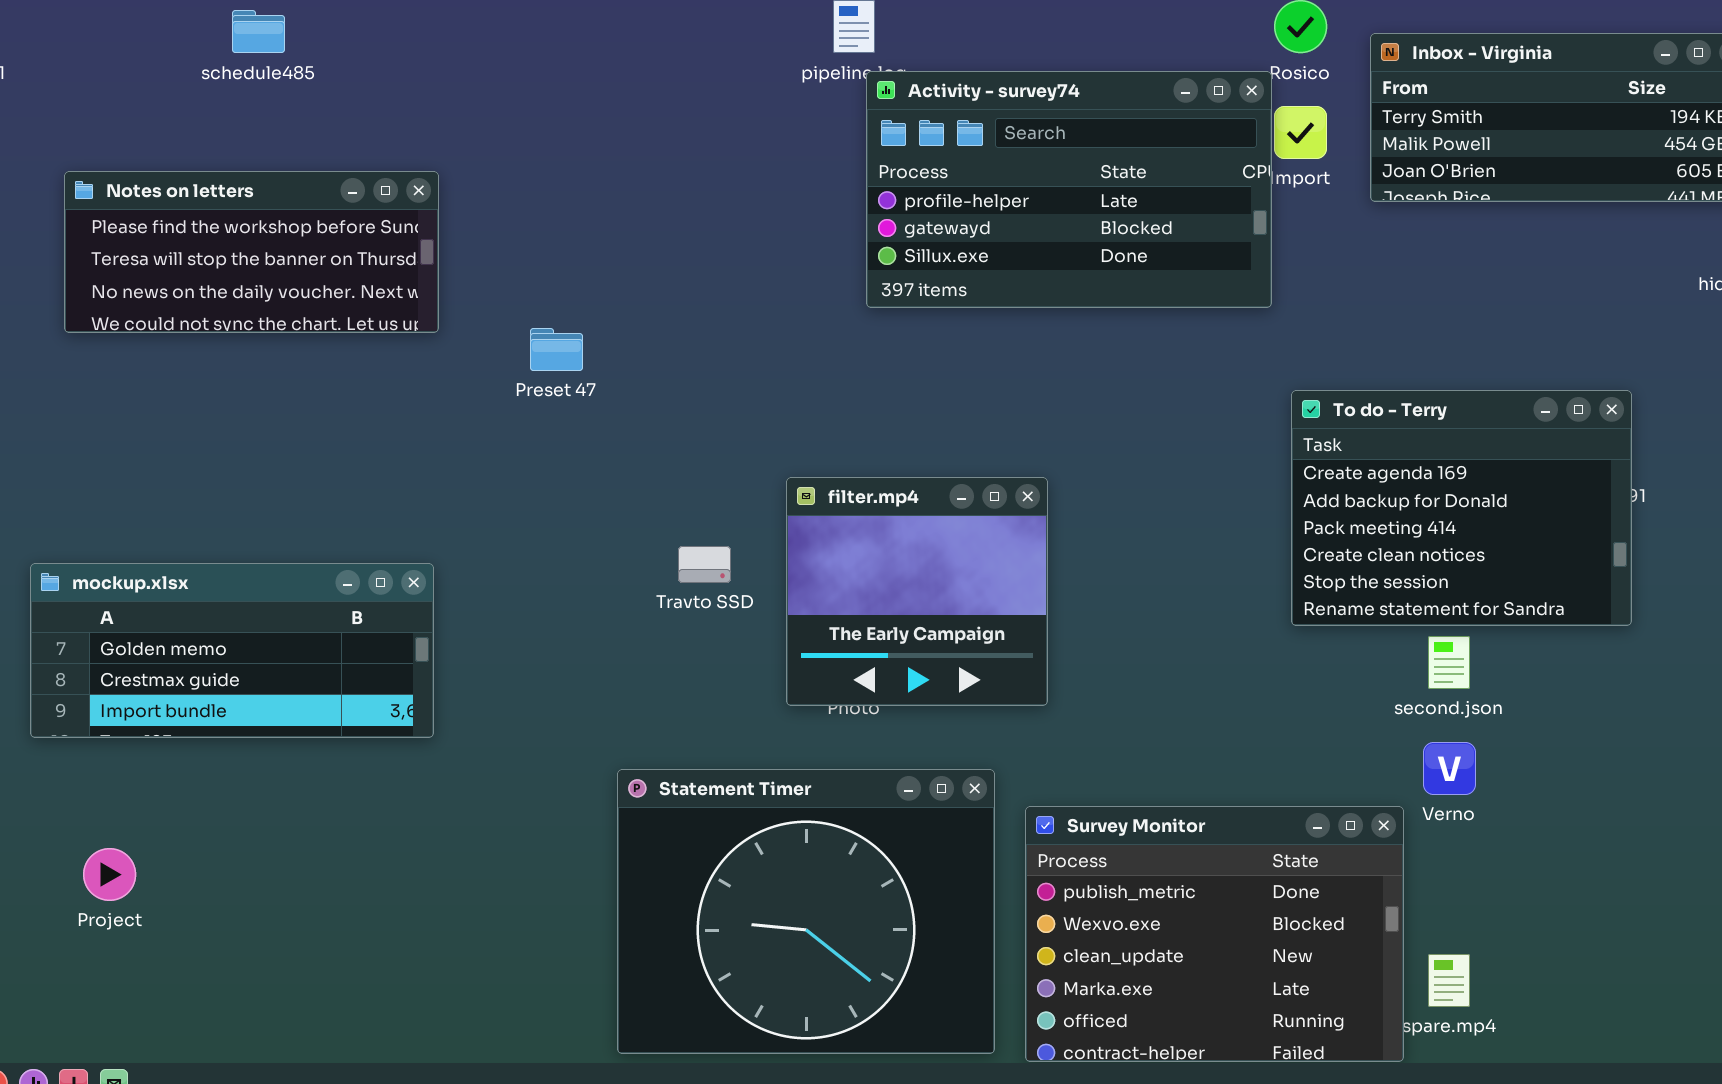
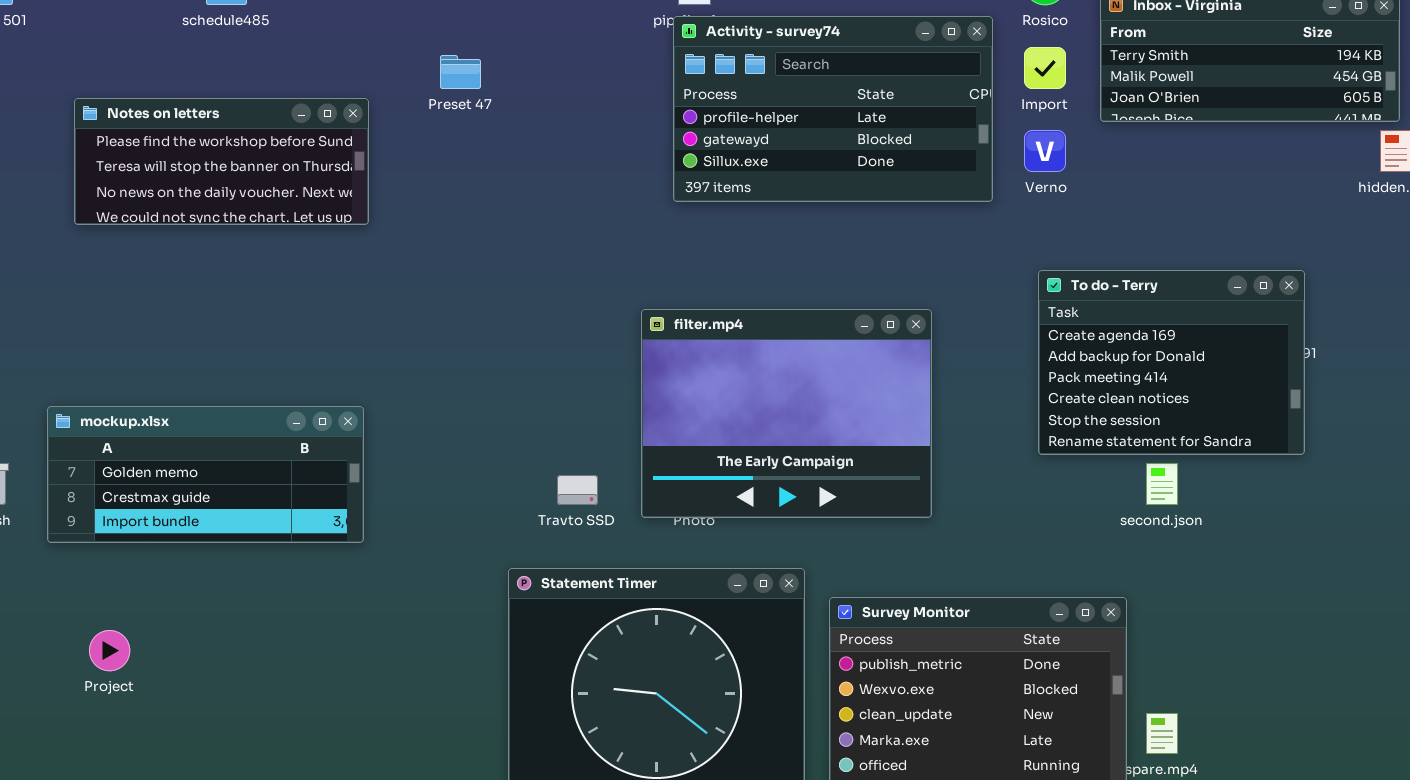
Activity - survey74: [866,71,1272,308] -> [673,16,993,202], moved
Preset 47: [530,328,583,371] -> [440,55,481,89], moved
filter.mp4: [786,477,1048,706] -> [641,309,932,518], resized
Travto SSD: [678,546,731,583] -> [557,475,598,505], moved
Verno: [1423,742,1476,795] -> [1024,130,1066,172], moved

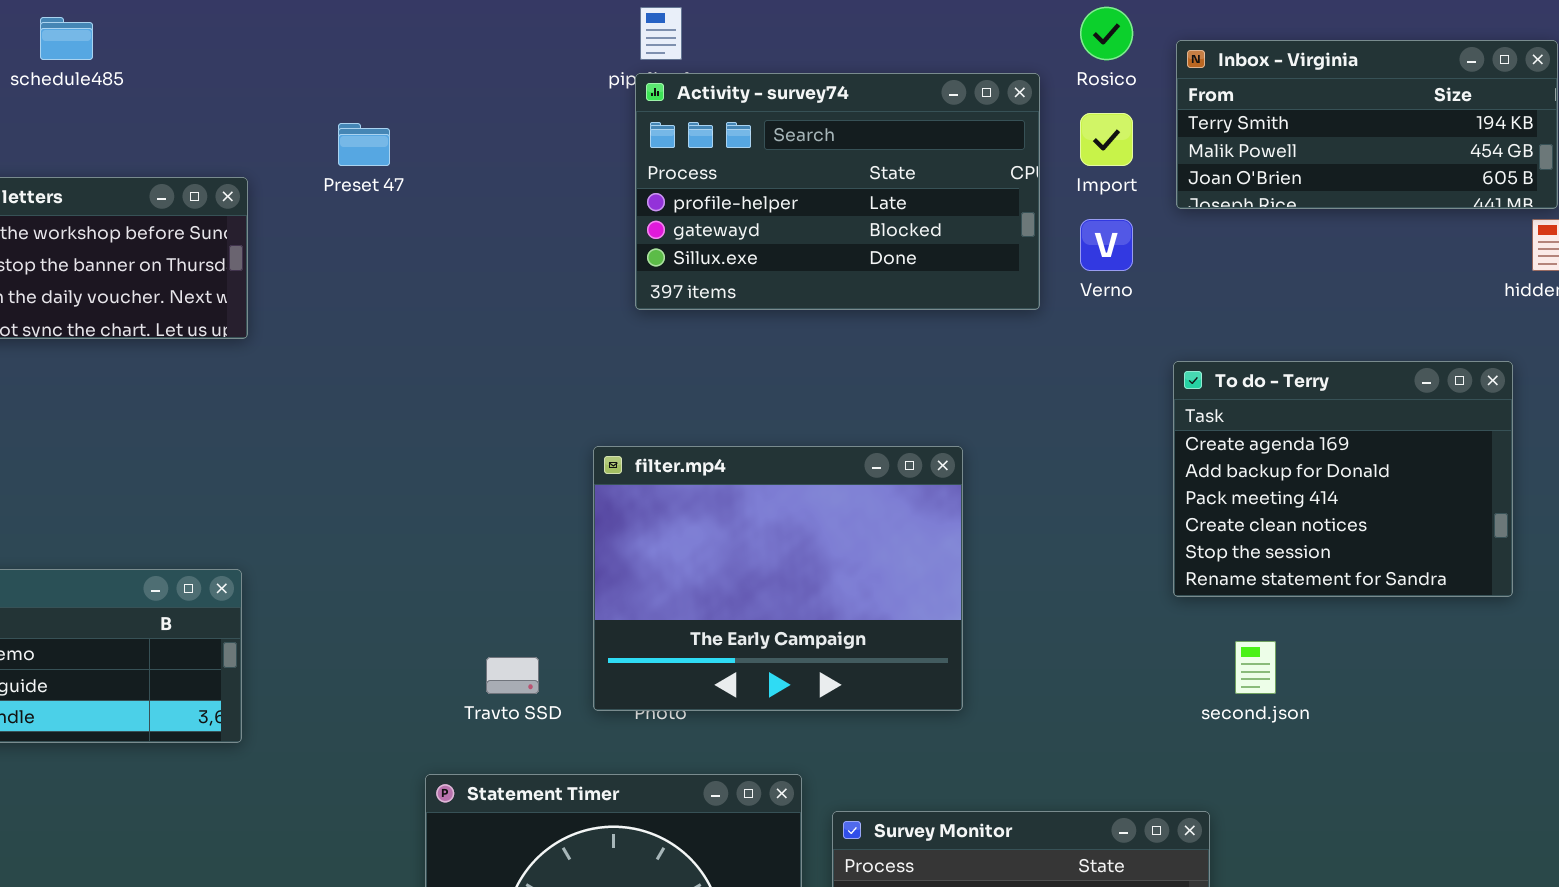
To do - Terry: [1038,270,1305,455] -> [1173,361,1513,597], moved

